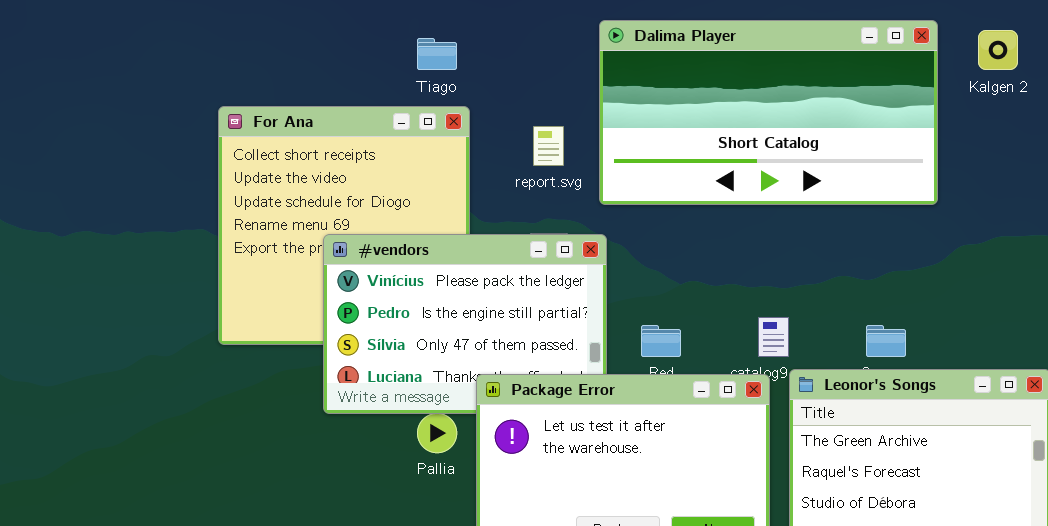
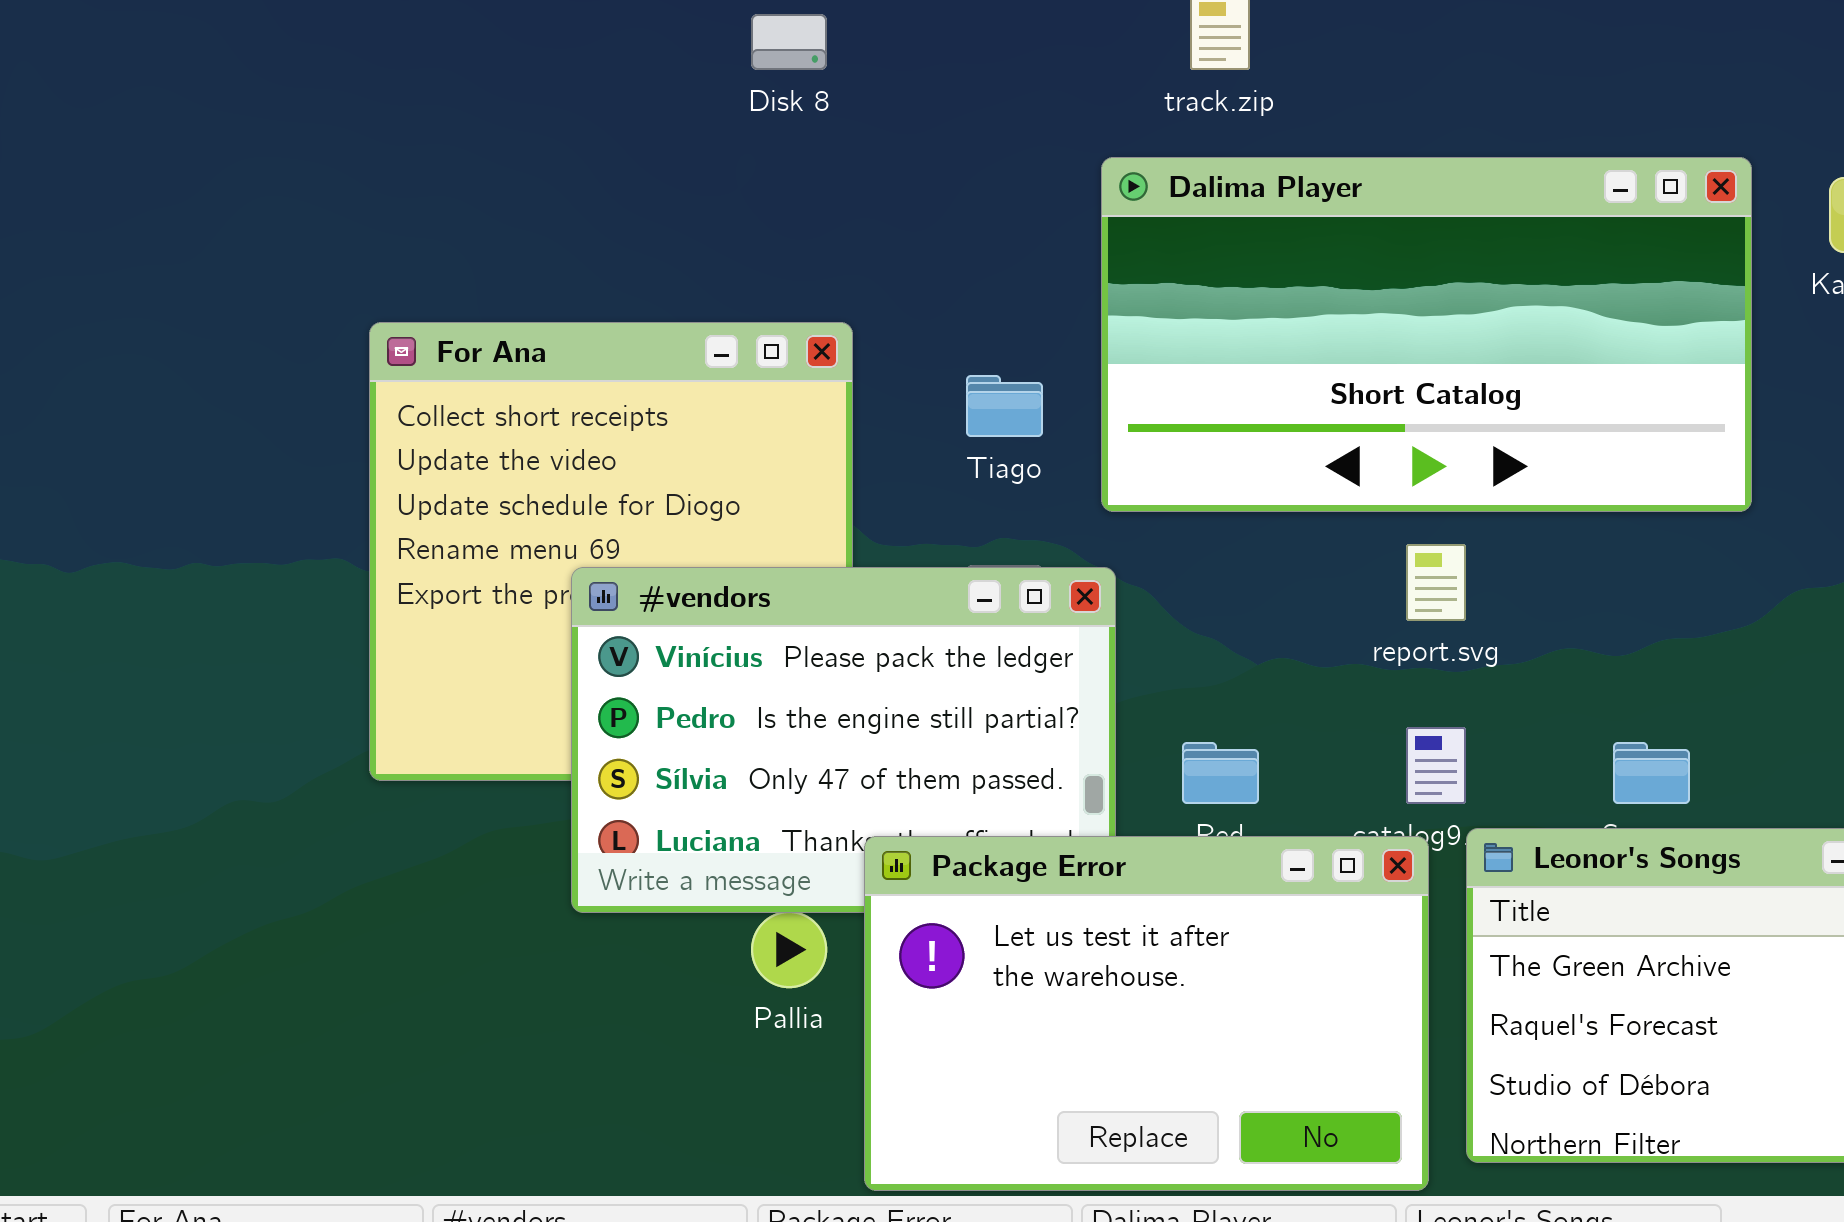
Tiago: [417,38,457,70] -> [966,375,1043,437], moved
report.svg: [533,126,564,166] -> [1406,544,1466,621], moved

